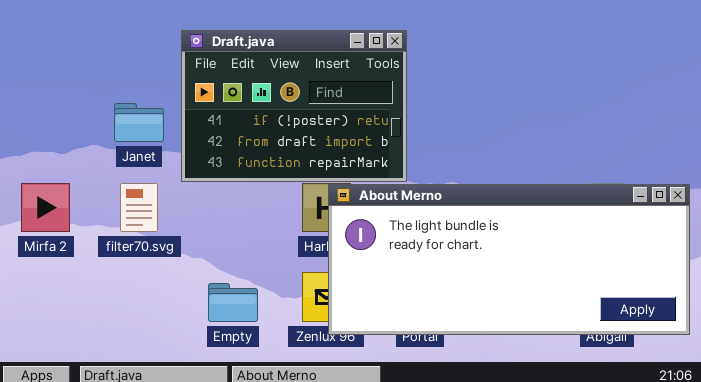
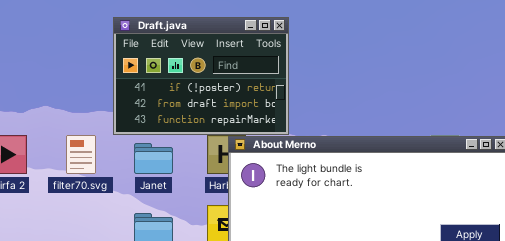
Janet: [114,103,164,142] -> [134,143,173,174], moved

